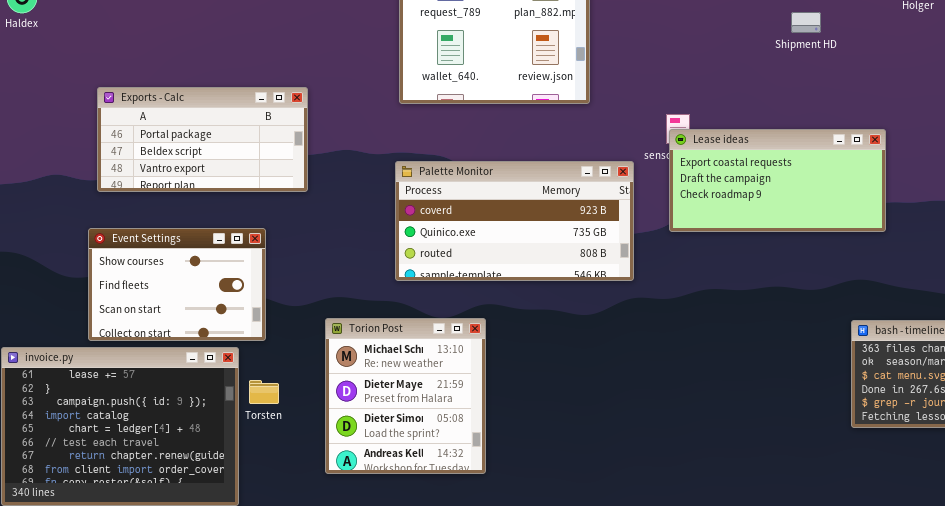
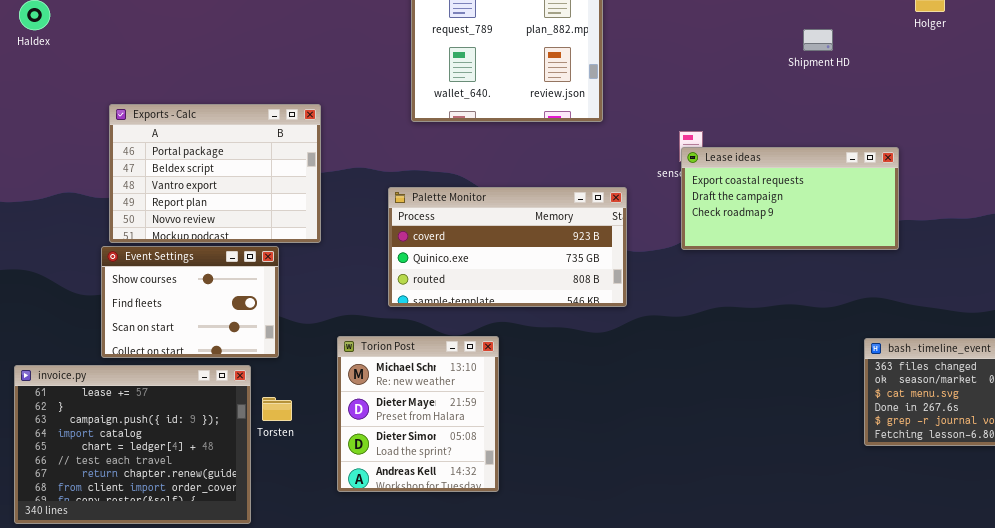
Exports - Calc: [97,87,308,192] -> [109,104,321,243], resized
Palette Monitor: [395,161,634,281] -> [388,187,627,307], moved

